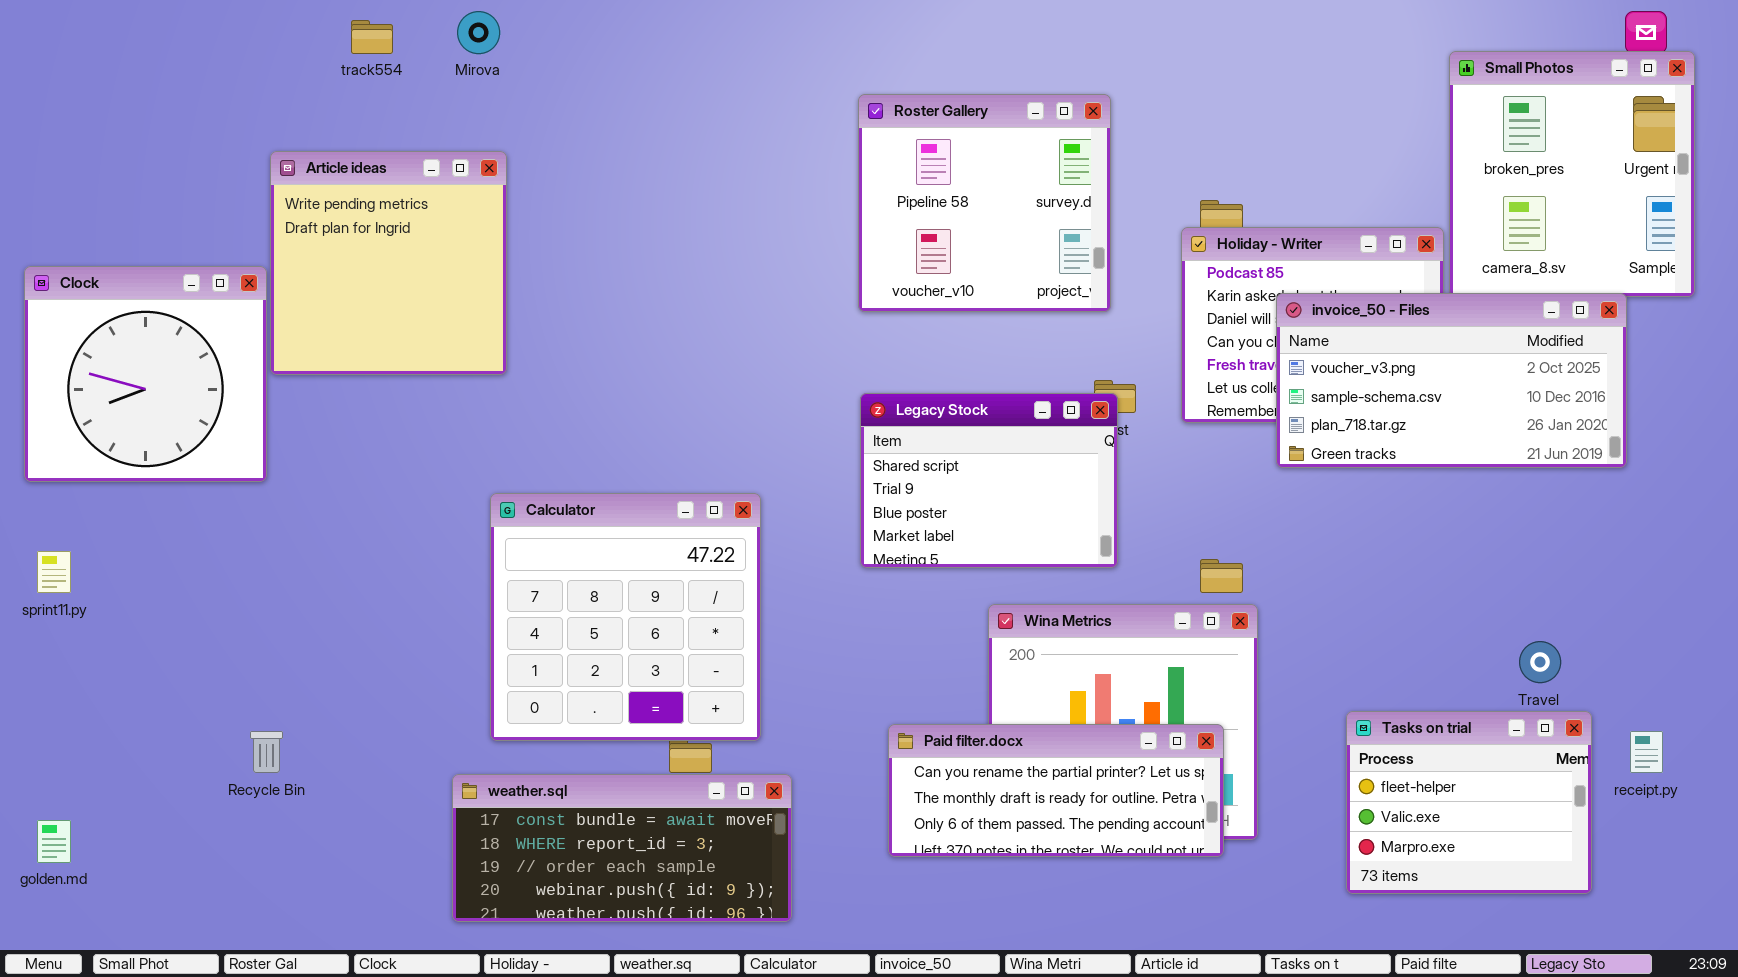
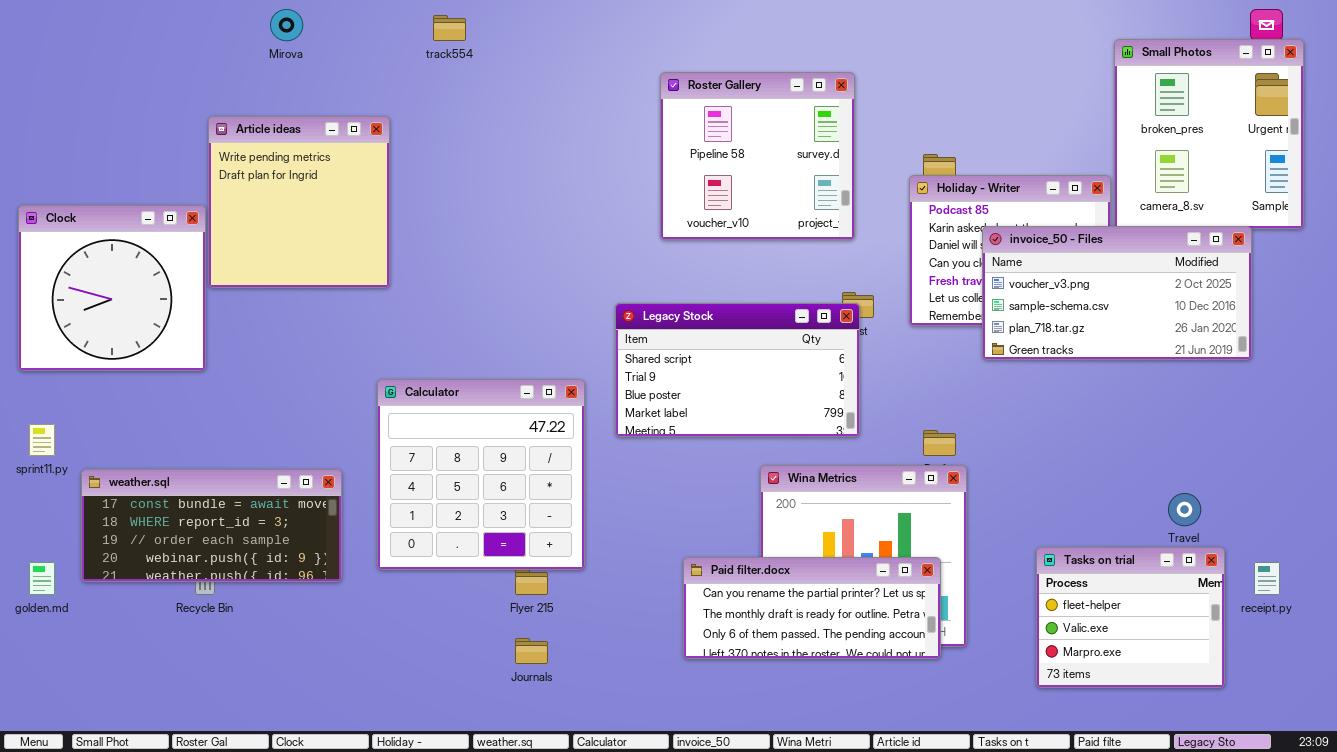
Mirova: [457,11,500,54] -> [270,9,303,41], moved
track554: [351,20,393,54] -> [433,15,466,41], moved
Legacy Stock: [860,393,1118,568] -> [615,303,860,437], resized
weather.sql: [452,774,792,922] -> [81,469,342,582], moved
golden.md: [37,820,71,863] -> [29,562,55,595], moved

